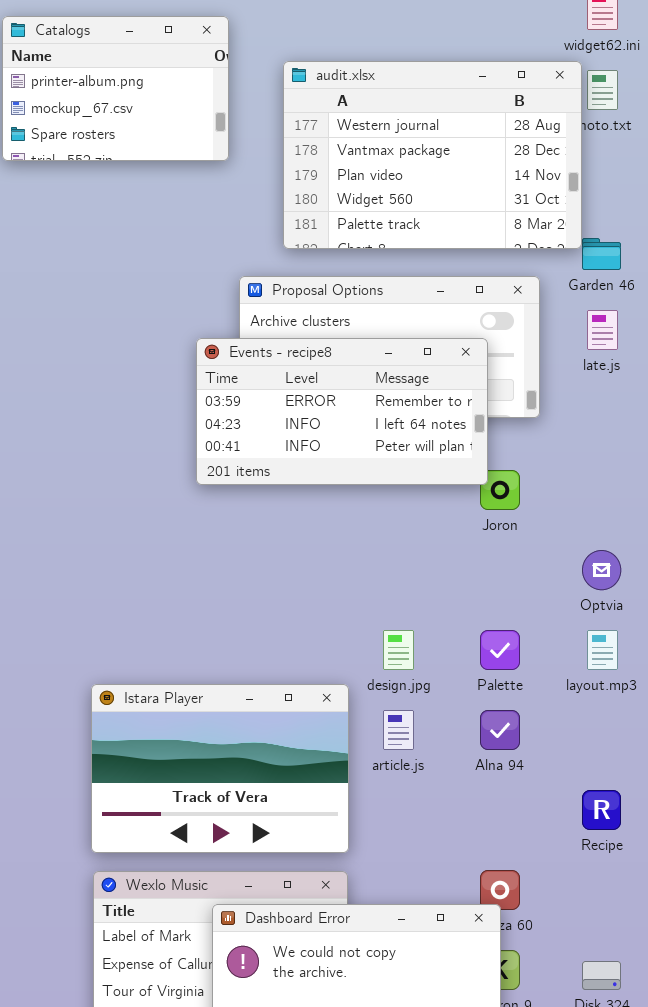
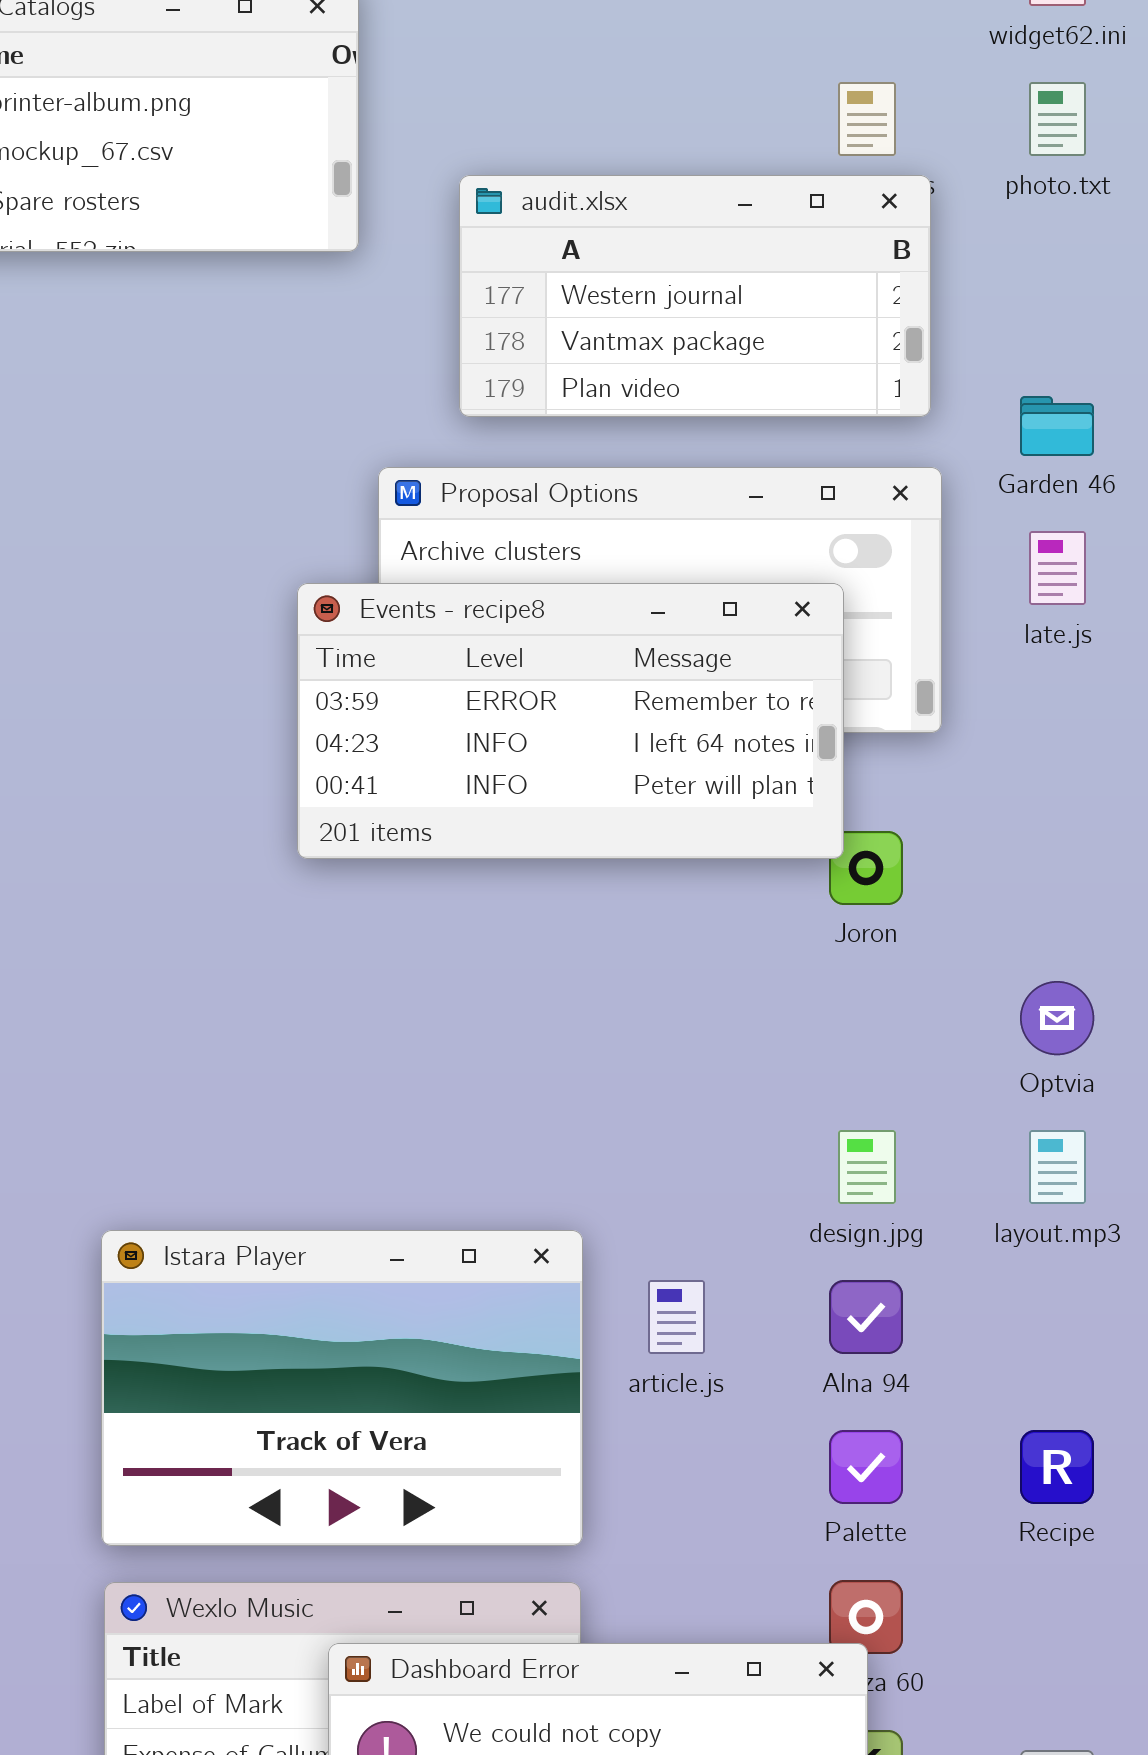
audit.xlsx: [283,61,582,249] -> [459,175,931,417], resized
design.jpg: [383,630,414,670] -> [838,1130,896,1204], moved
Palette: [480,630,520,670] -> [829,1430,903,1504], moved

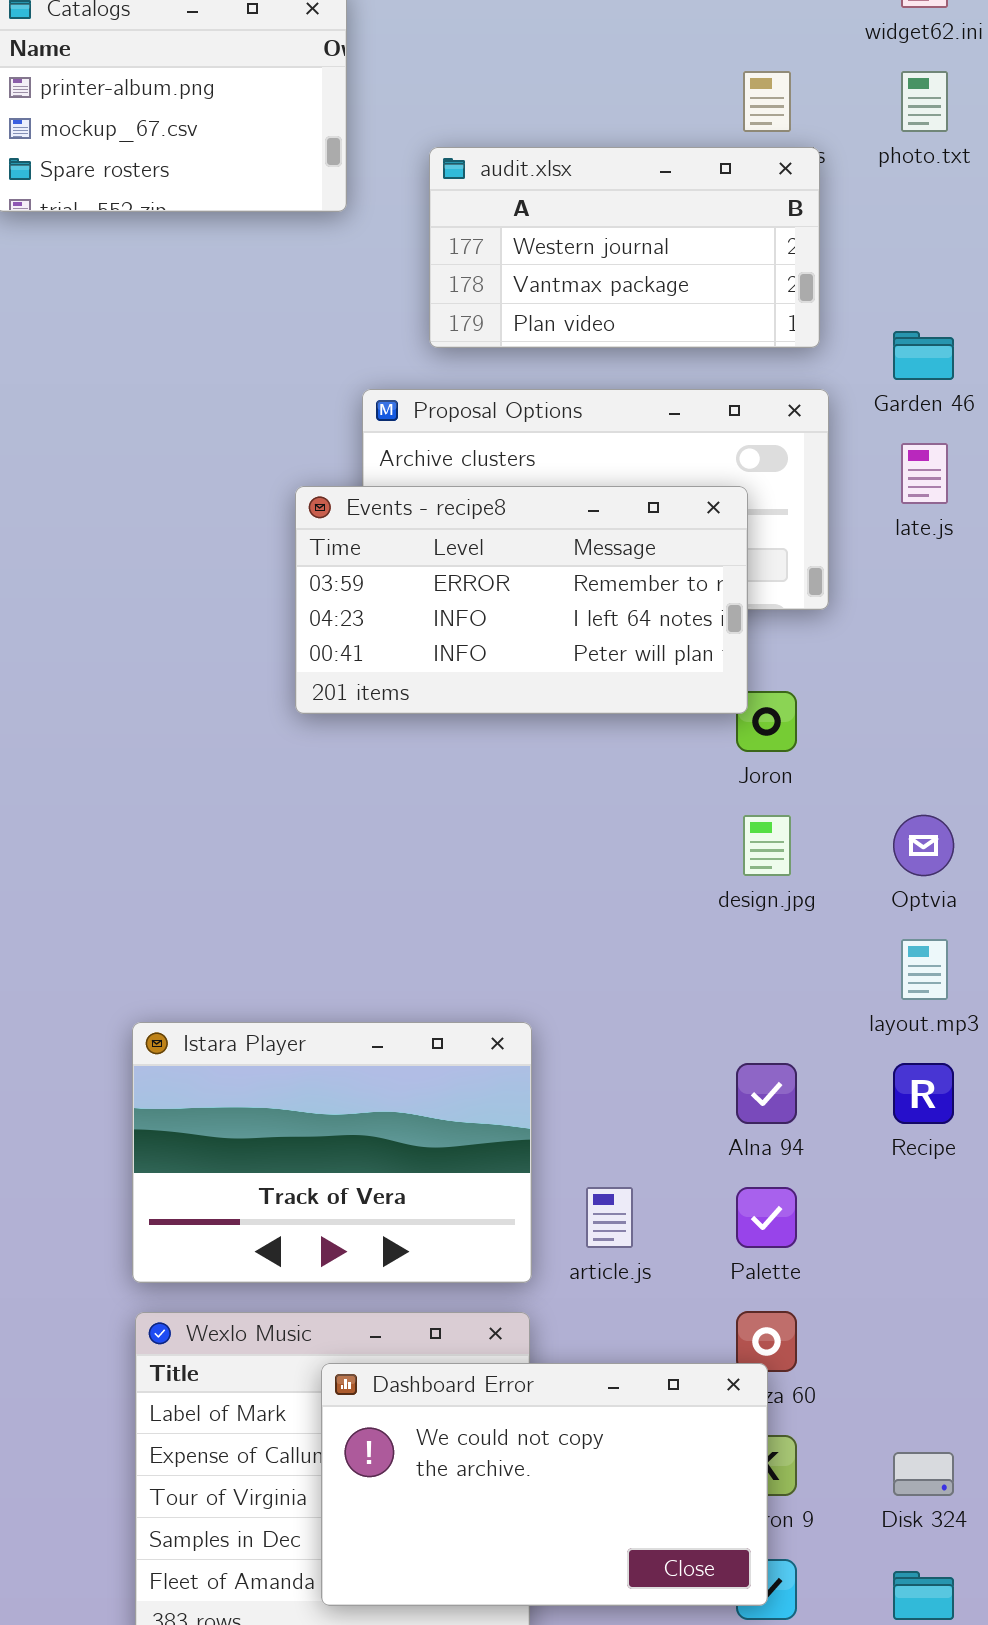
design.jpg: [838,1130,896,1204] -> [743,815,791,876], moved
article.js: [648,1280,705,1354] -> [586,1187,633,1248], moved
Recipe: [1020,1430,1094,1504] -> [893,1063,954,1124], moved

